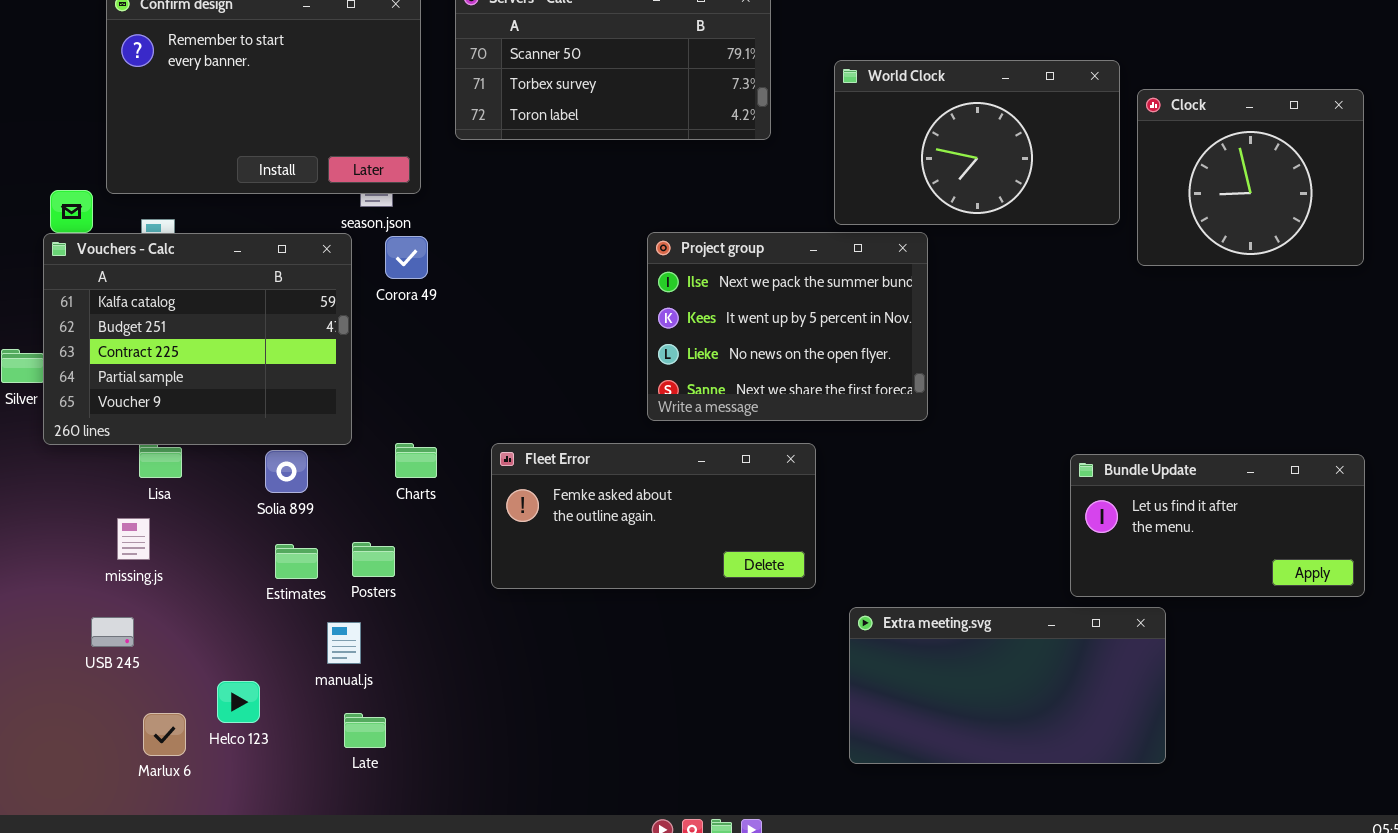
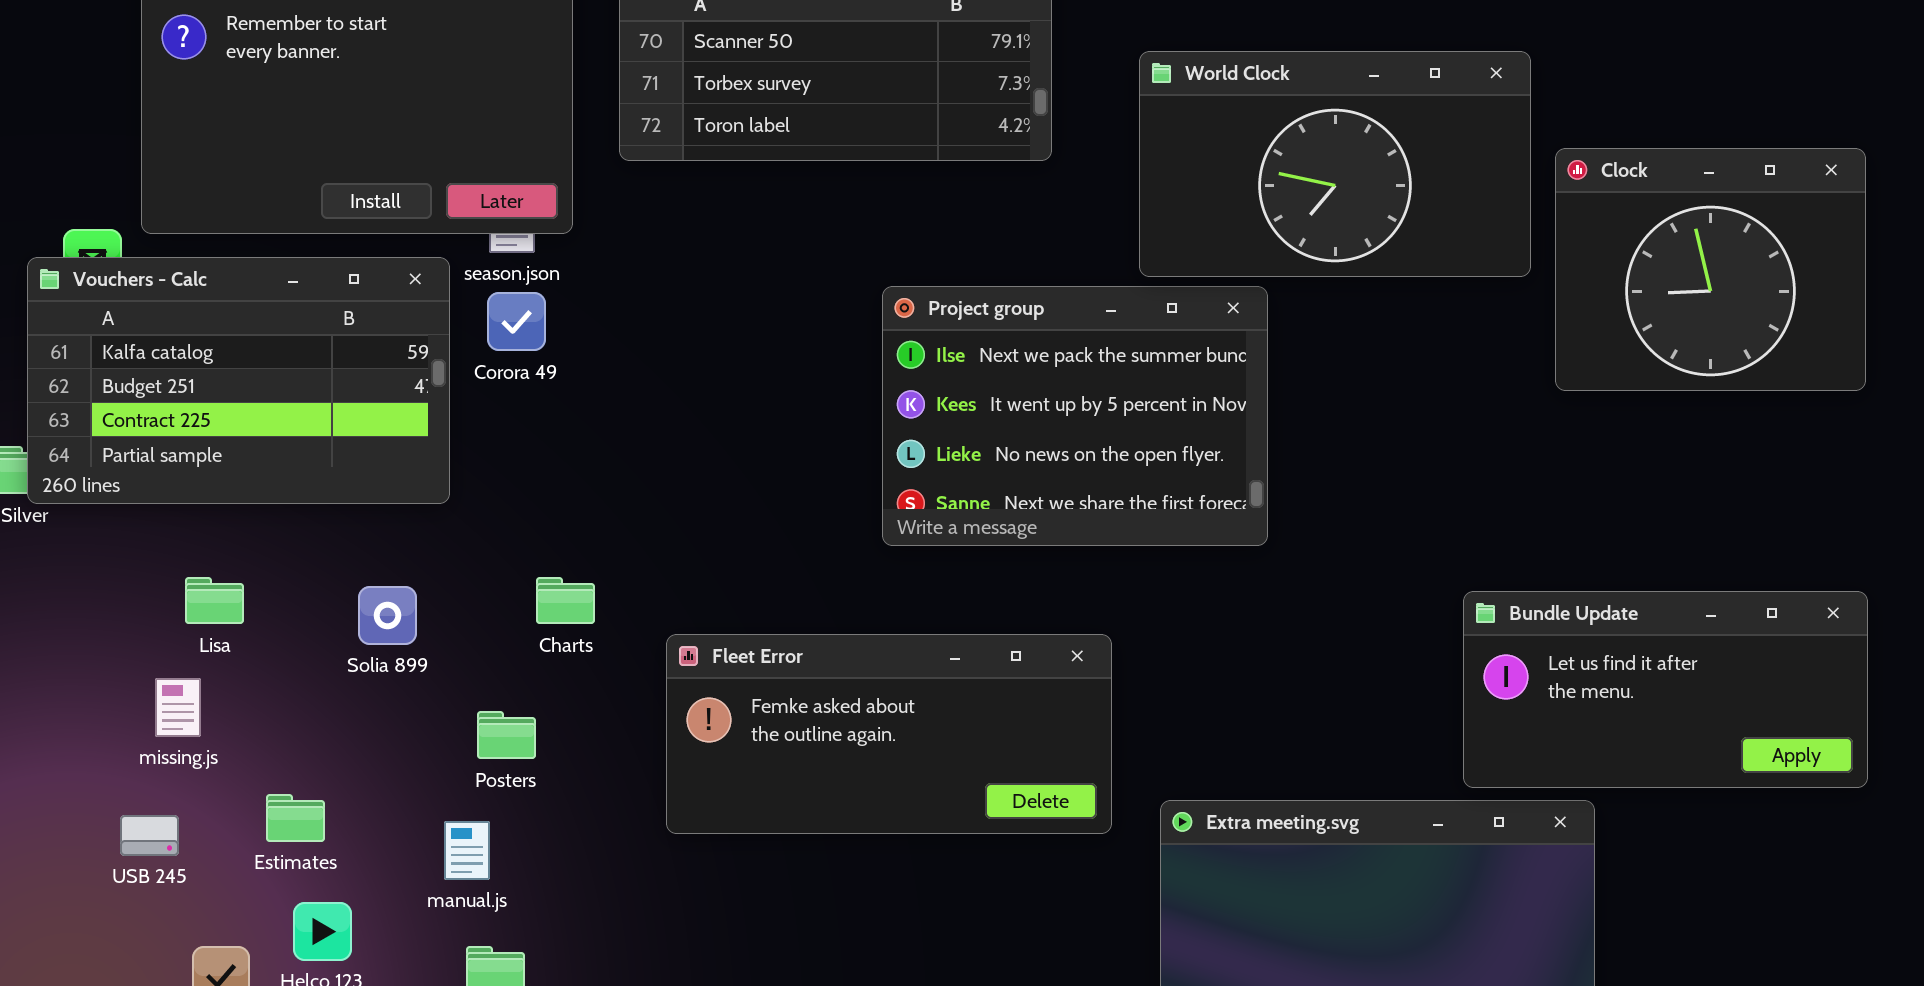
Clock: [1137,89,1364,266] -> [1555,148,1866,391], moved
Vouchers - Calc: [43,233,352,445] -> [27,257,450,504], moved, resized
Corora 49: [385,236,428,279] -> [487,292,546,351], moved
Fleet Error: [491,443,816,589] -> [666,634,1112,834], moved
Estimates: [275,544,318,579] -> [266,794,325,842], moved

